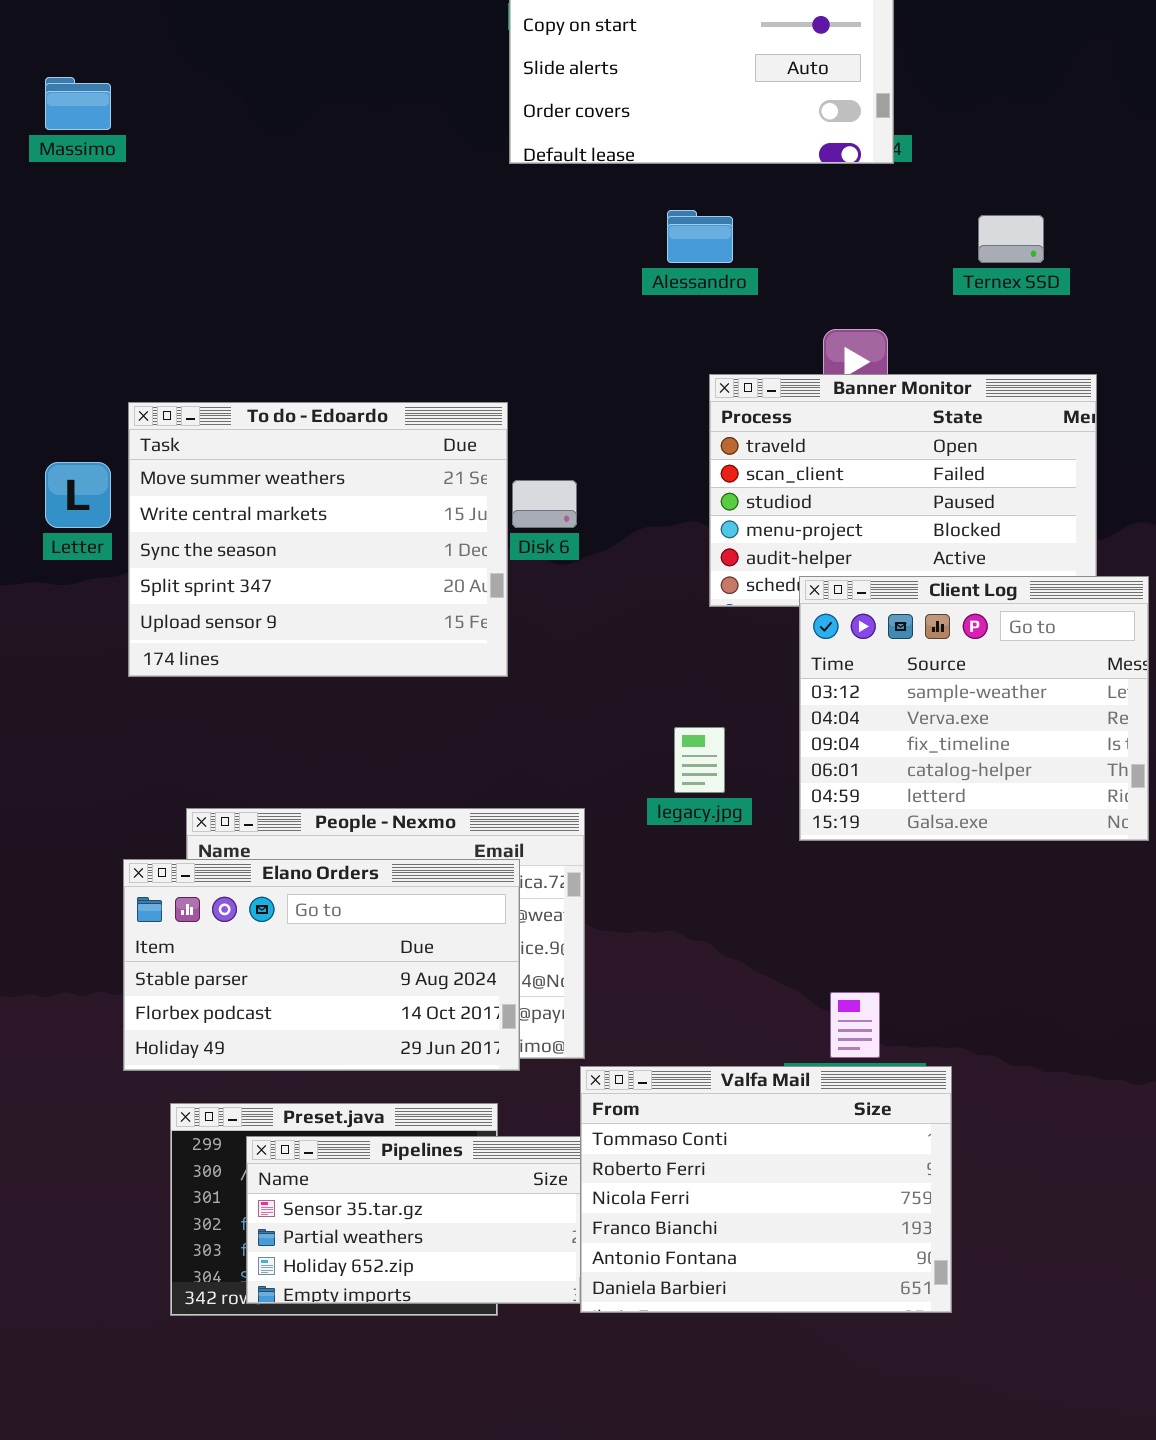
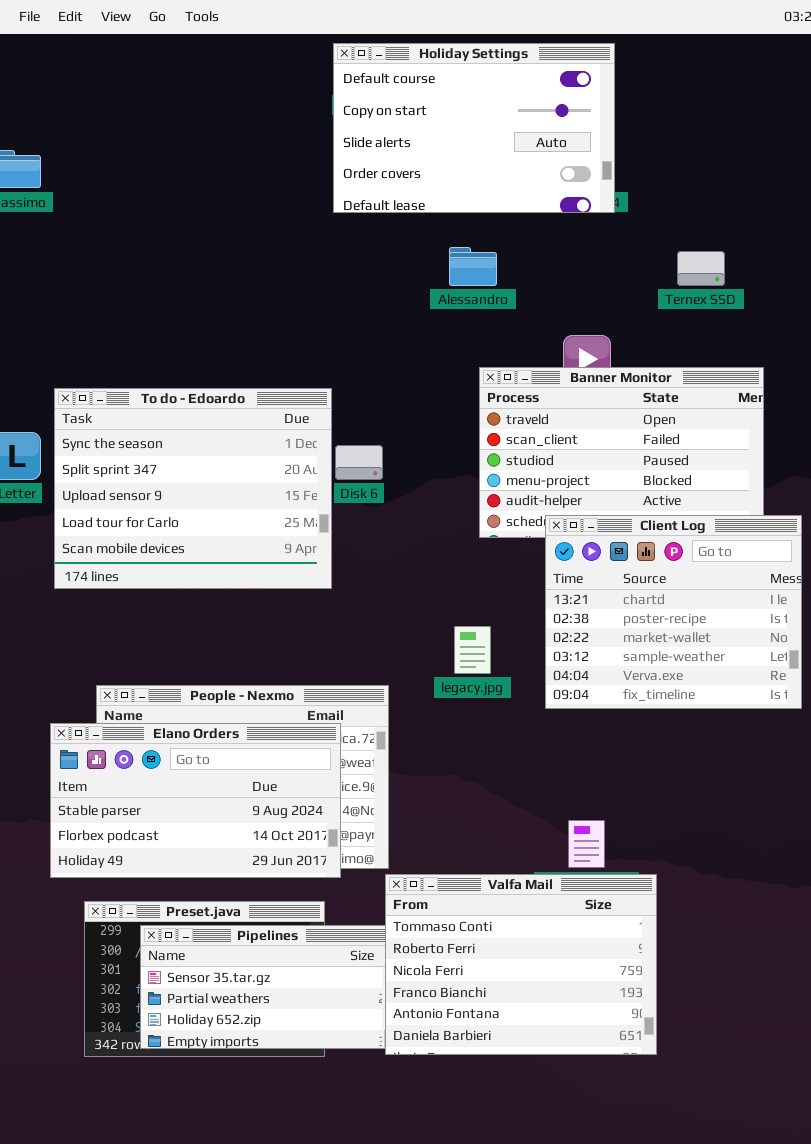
To do - Edoardo: [128,402,508,677] -> [54,388,332,589], scrolled down 2 rows
Client Log: [799,576,1149,841] -> [545,515,802,709], scrolled up 3 rows

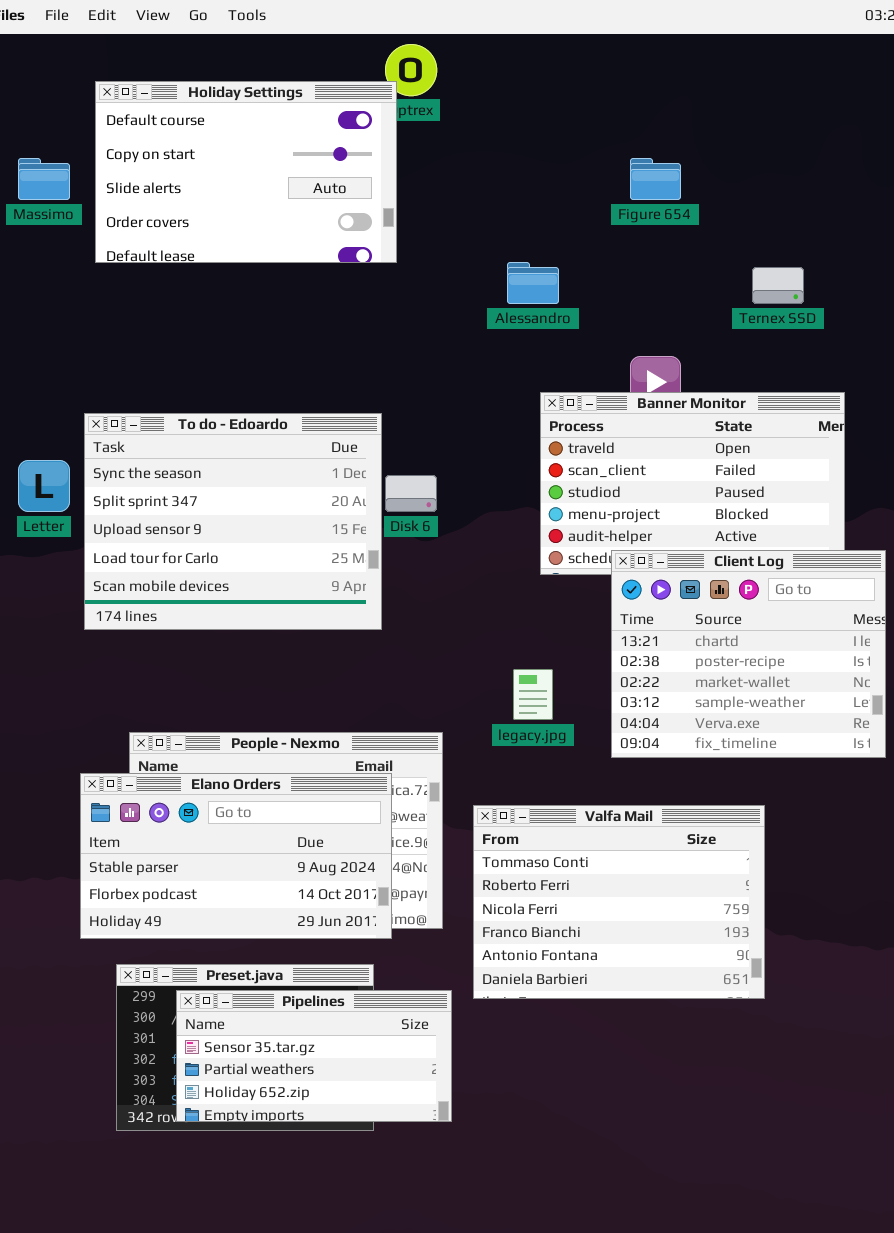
Holiday Settings: [333,43,615,213] -> [95,81,397,263], moved
Valfa Mail: [385,874,657,1055] -> [473,805,765,999], moved

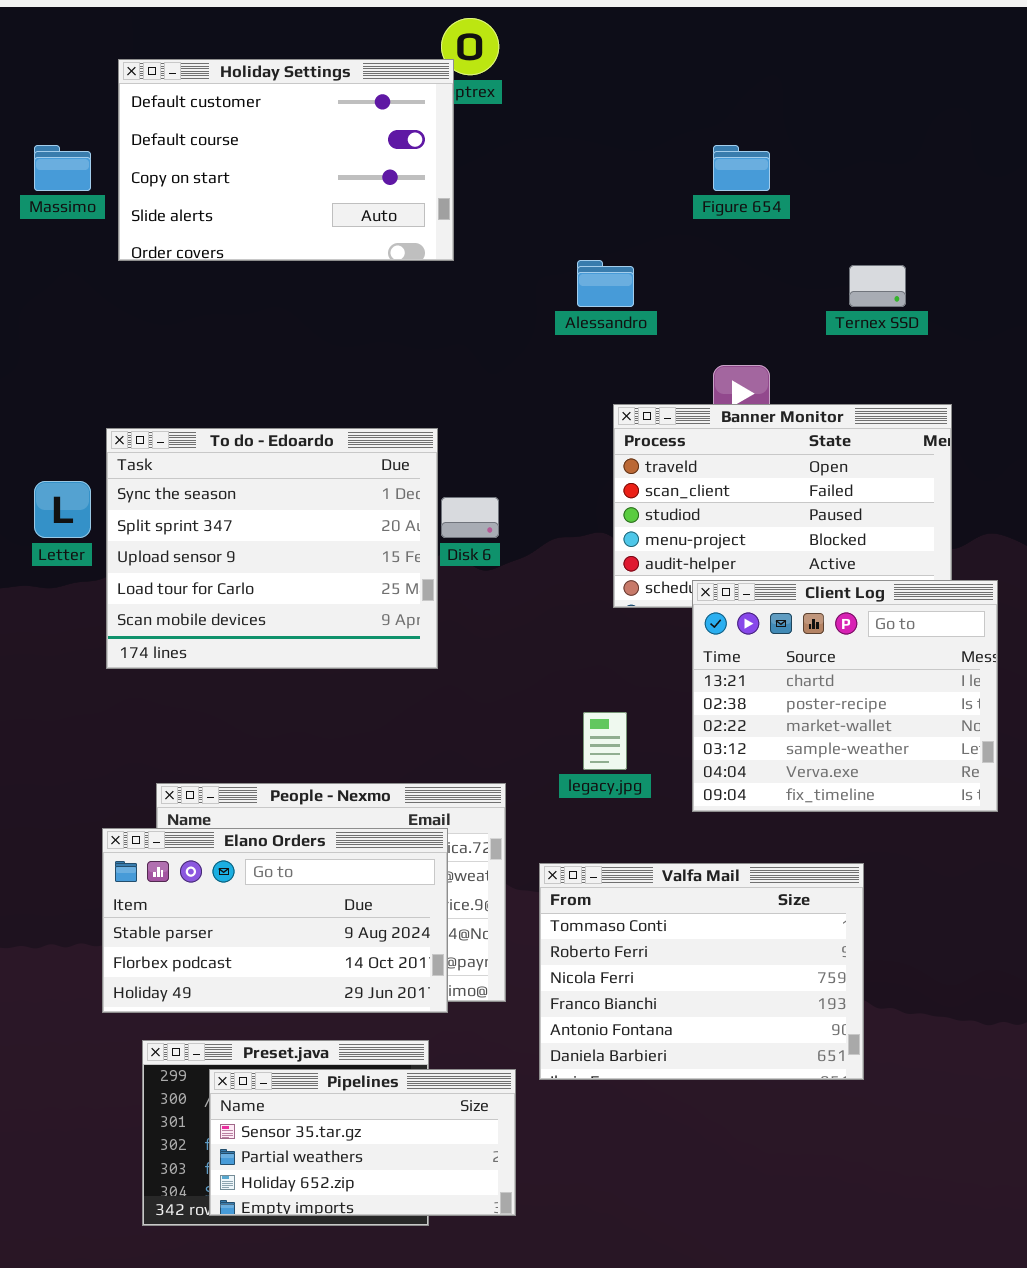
Holiday Settings: [95,81,397,263] -> [118,59,454,261], scrolled up 1 row

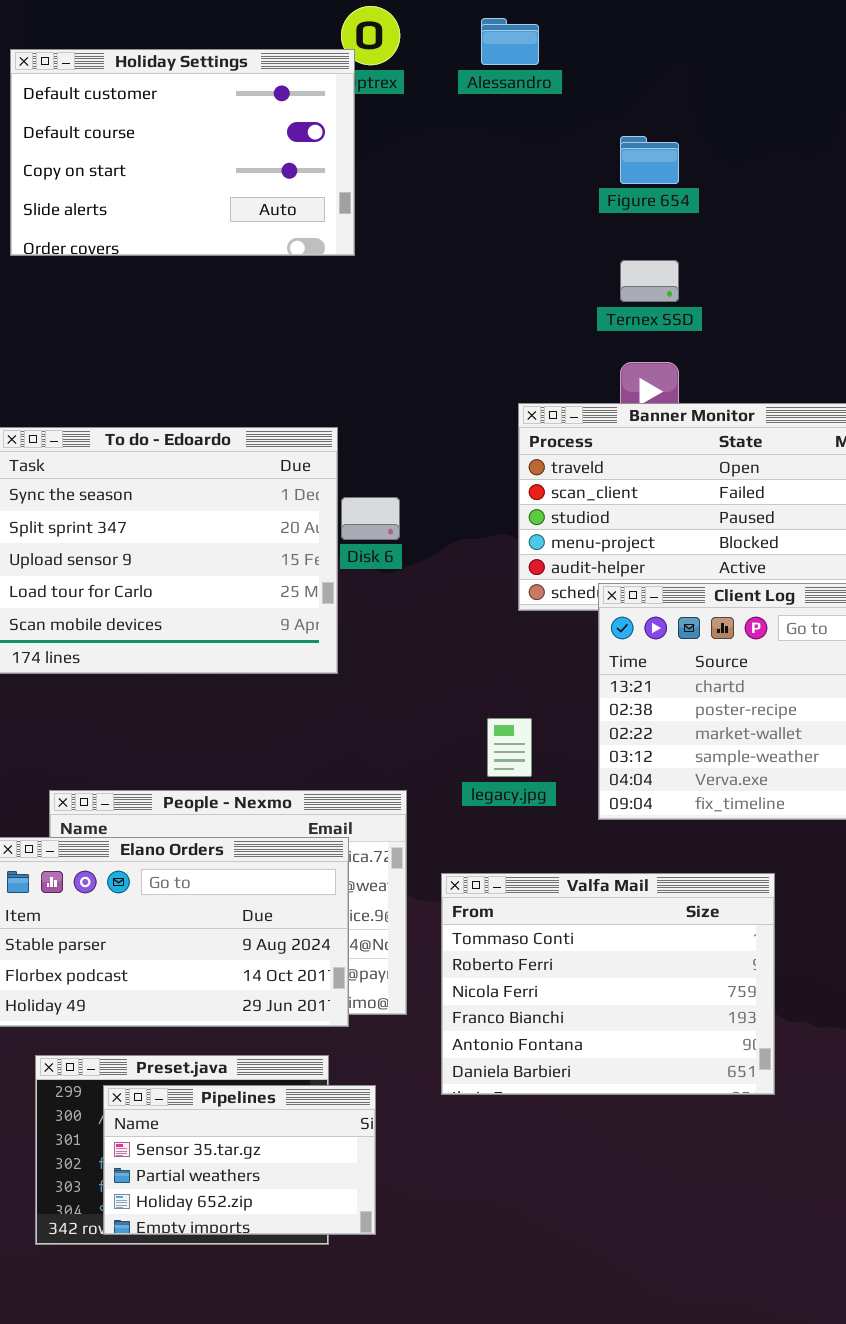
Alessandro: [577,260,634,307] -> [481,18,539,65], moved
Ternex SSD: [849,265,906,307] -> [620,260,679,302], moved
Pipelines: [209,1069,516,1216] -> [103,1085,376,1235], resized

